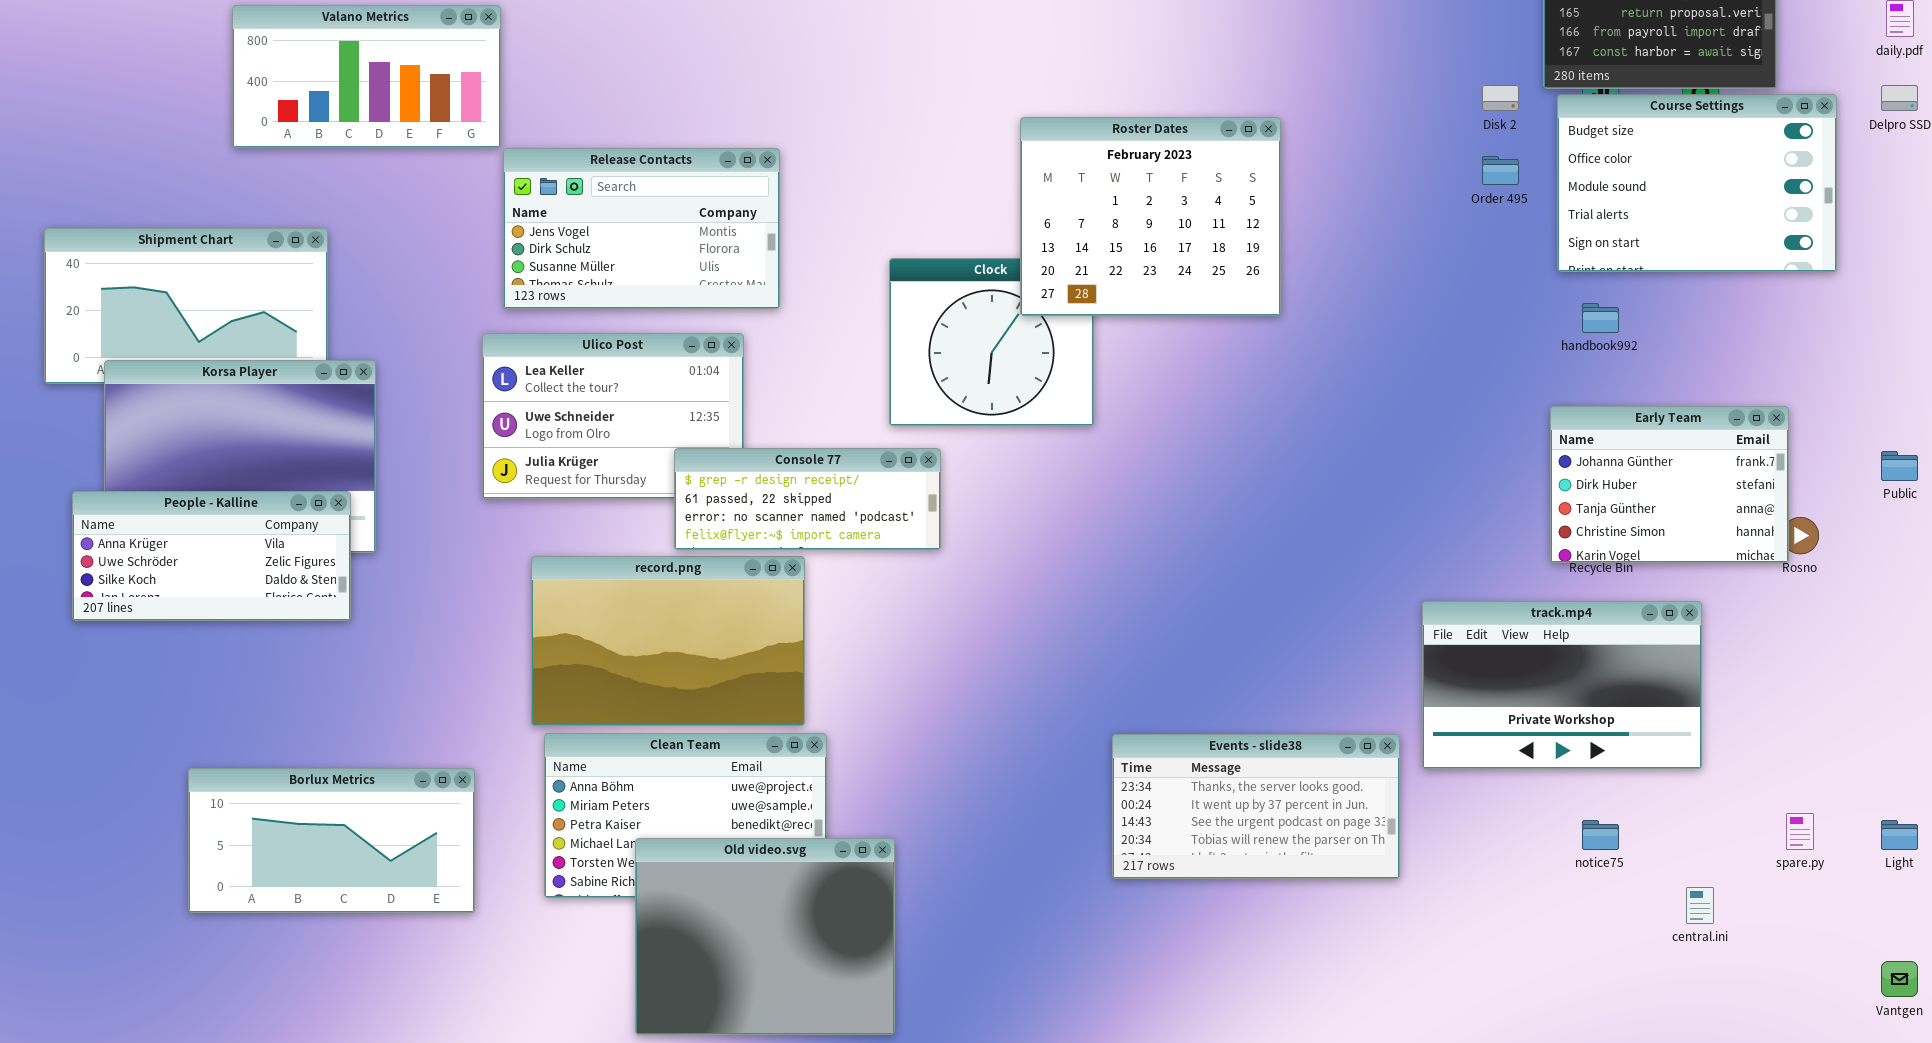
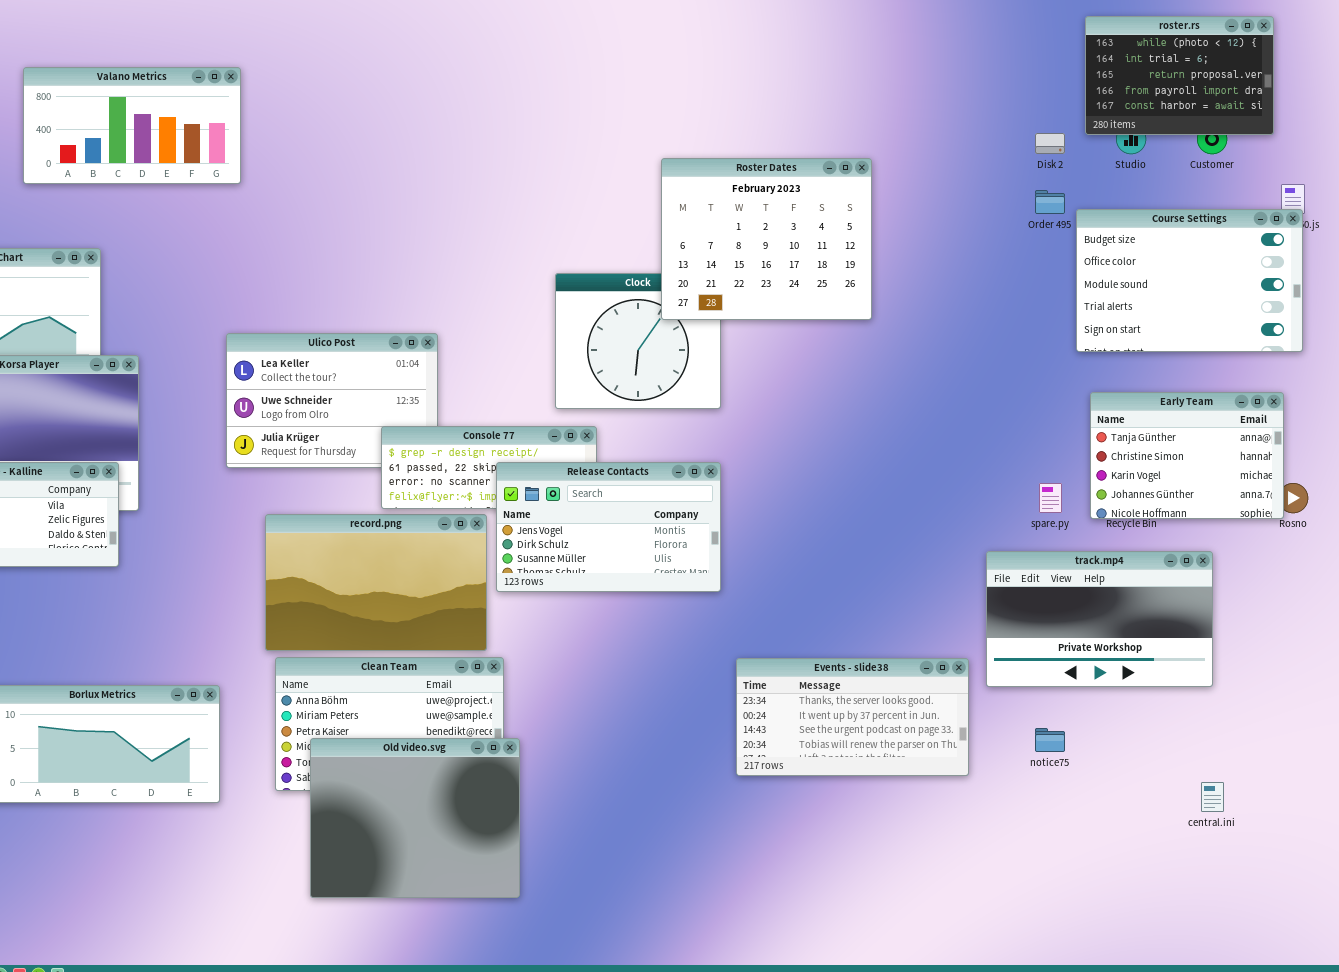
Course Settings: [1557,94,1837,272] -> [1076,209,1303,352], moved
Release Contacts: [503,148,780,309] -> [496,462,721,592], moved
Early Team: [1550,406,1789,563] -> [1090,392,1284,519], scrolled down 2 rows
spare.py: [1786,813,1814,850] -> [1039,483,1062,513], moved
notice75: [1582,820,1619,850] -> [1035,728,1065,752], moved
Old video.svg: [635,838,895,1035] -> [310,738,520,898], moved

